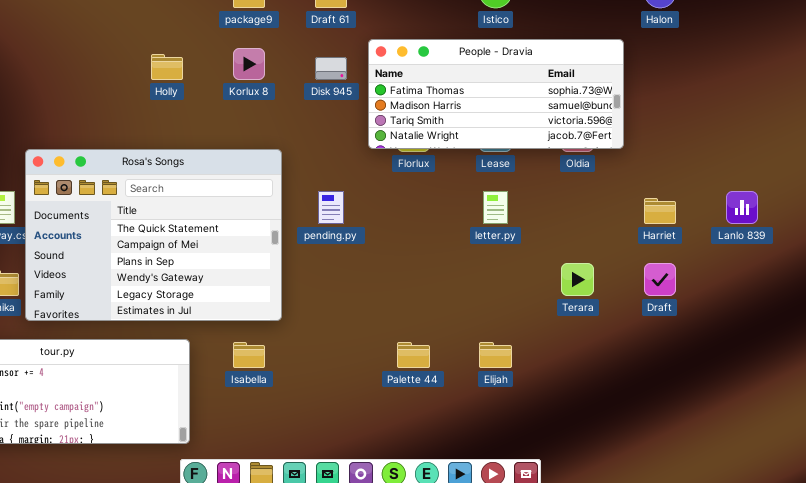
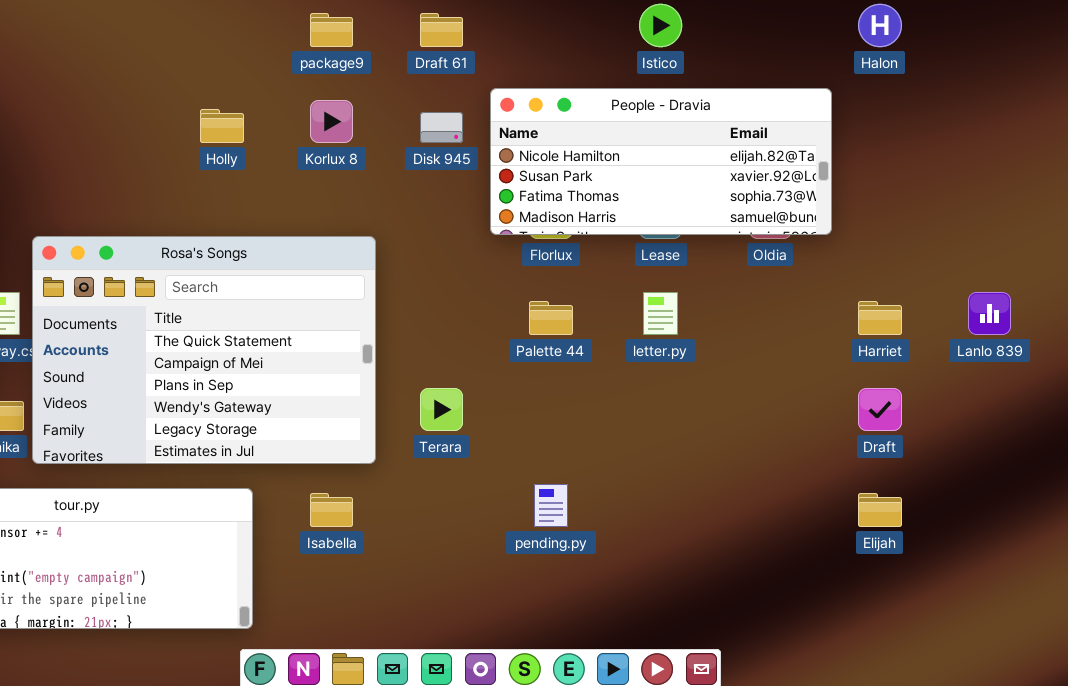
People - Dravia: [368,39,624,149] -> [490,88,832,235], scrolled up 2 rows
pending.py: [318,191,344,224] -> [534,484,568,527], moved
Terara: [561,263,594,296] -> [420,388,463,431], moved
Palette 44: [397,342,430,368] -> [529,301,573,335], moved
Elijah: [479,342,512,368] -> [858,493,902,527], moved

